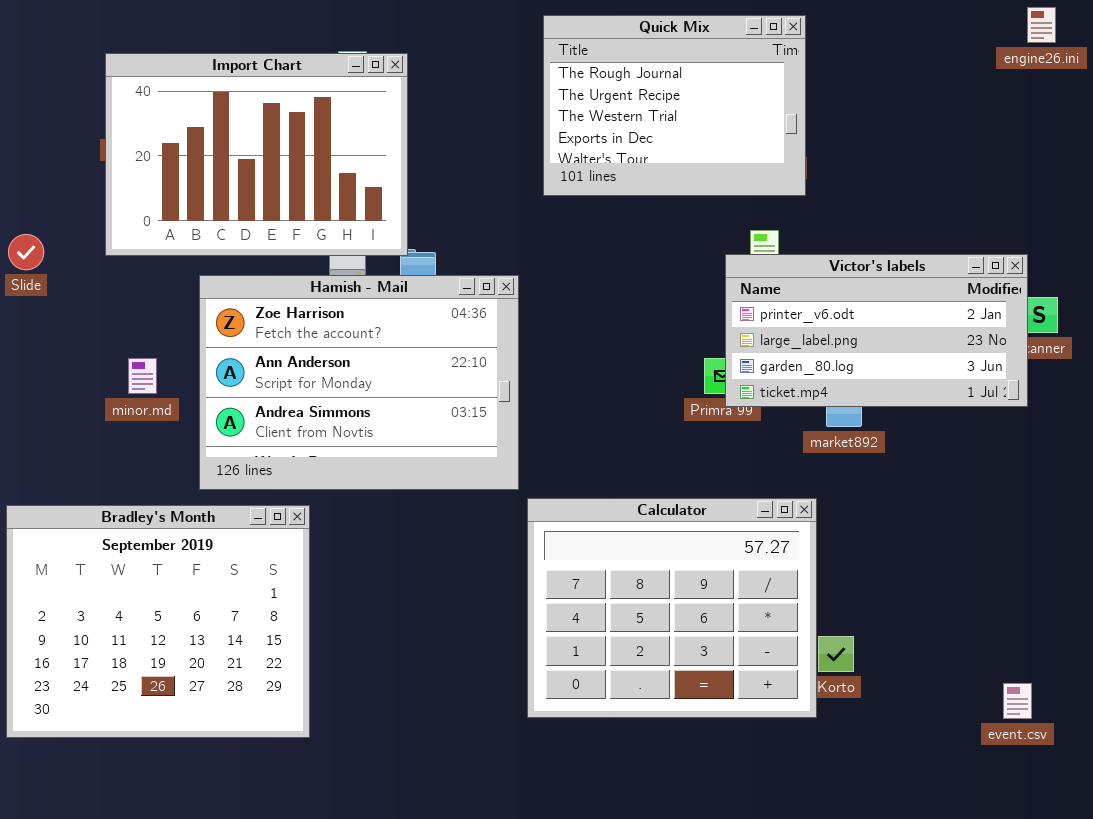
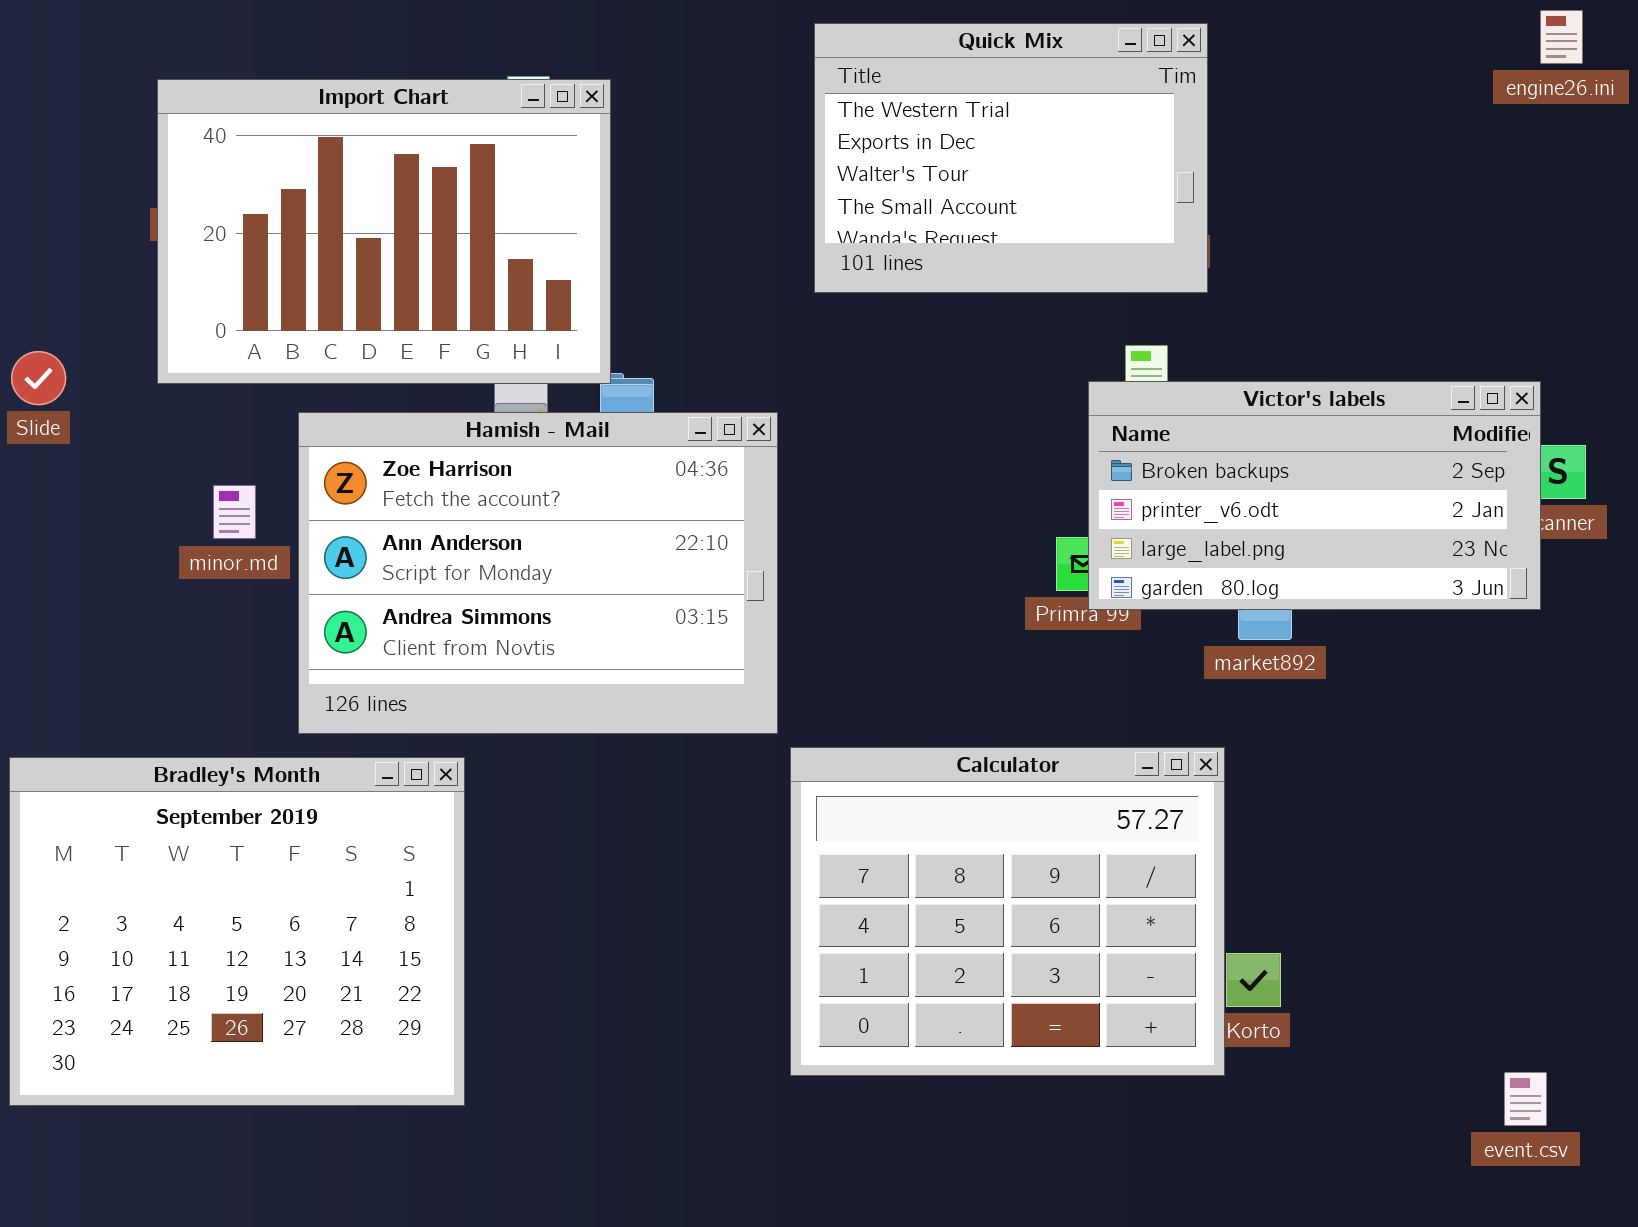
Quick Mix: [543,15,806,196] -> [814,23,1208,293], scrolled down 2 rows
Victor's labels: [725,254,1028,407] -> [1088,381,1541,610], scrolled up 1 row
minor.md: [128,358,157,394] -> [213,485,256,539], moved
event.csv: [1003,683,1032,719] -> [1504,1072,1547,1126], moved

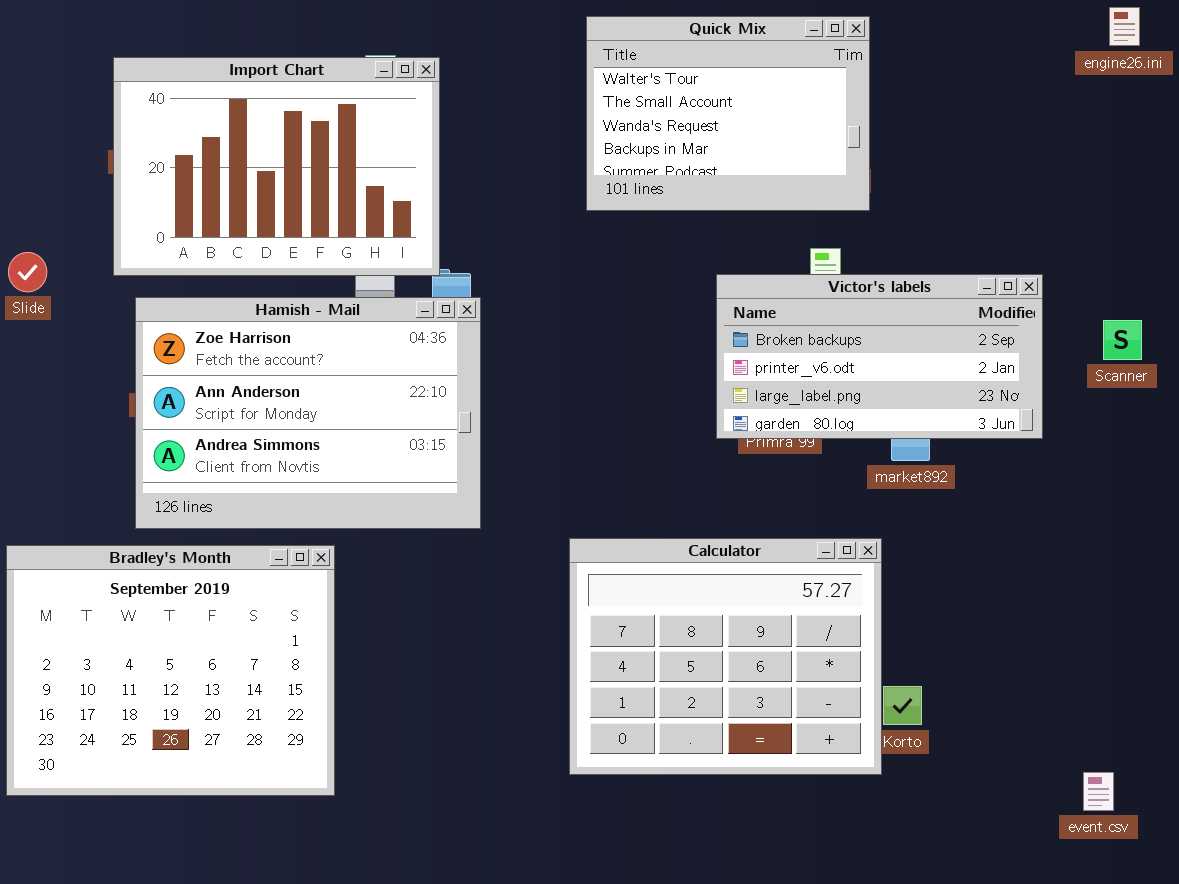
Quick Mix: [814,23,1208,293] -> [586,16,870,211], scrolled down 2 rows
Victor's labels: [1088,381,1541,610] -> [716,274,1043,439], moved
Hamish - Mail: [298,412,778,734] -> [135,297,481,529], moved

